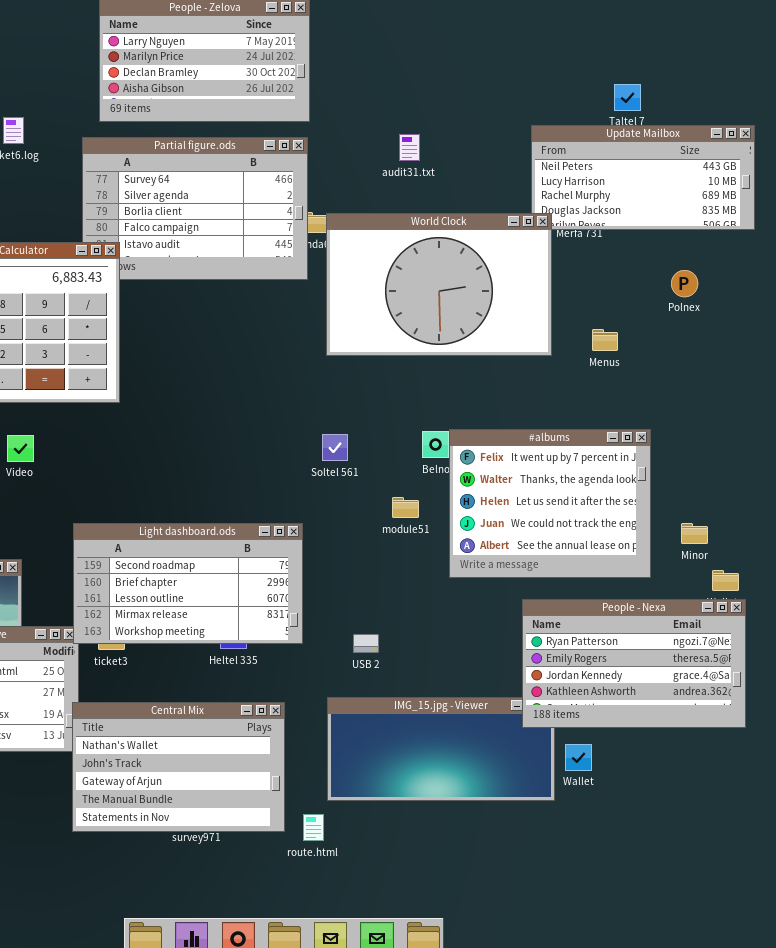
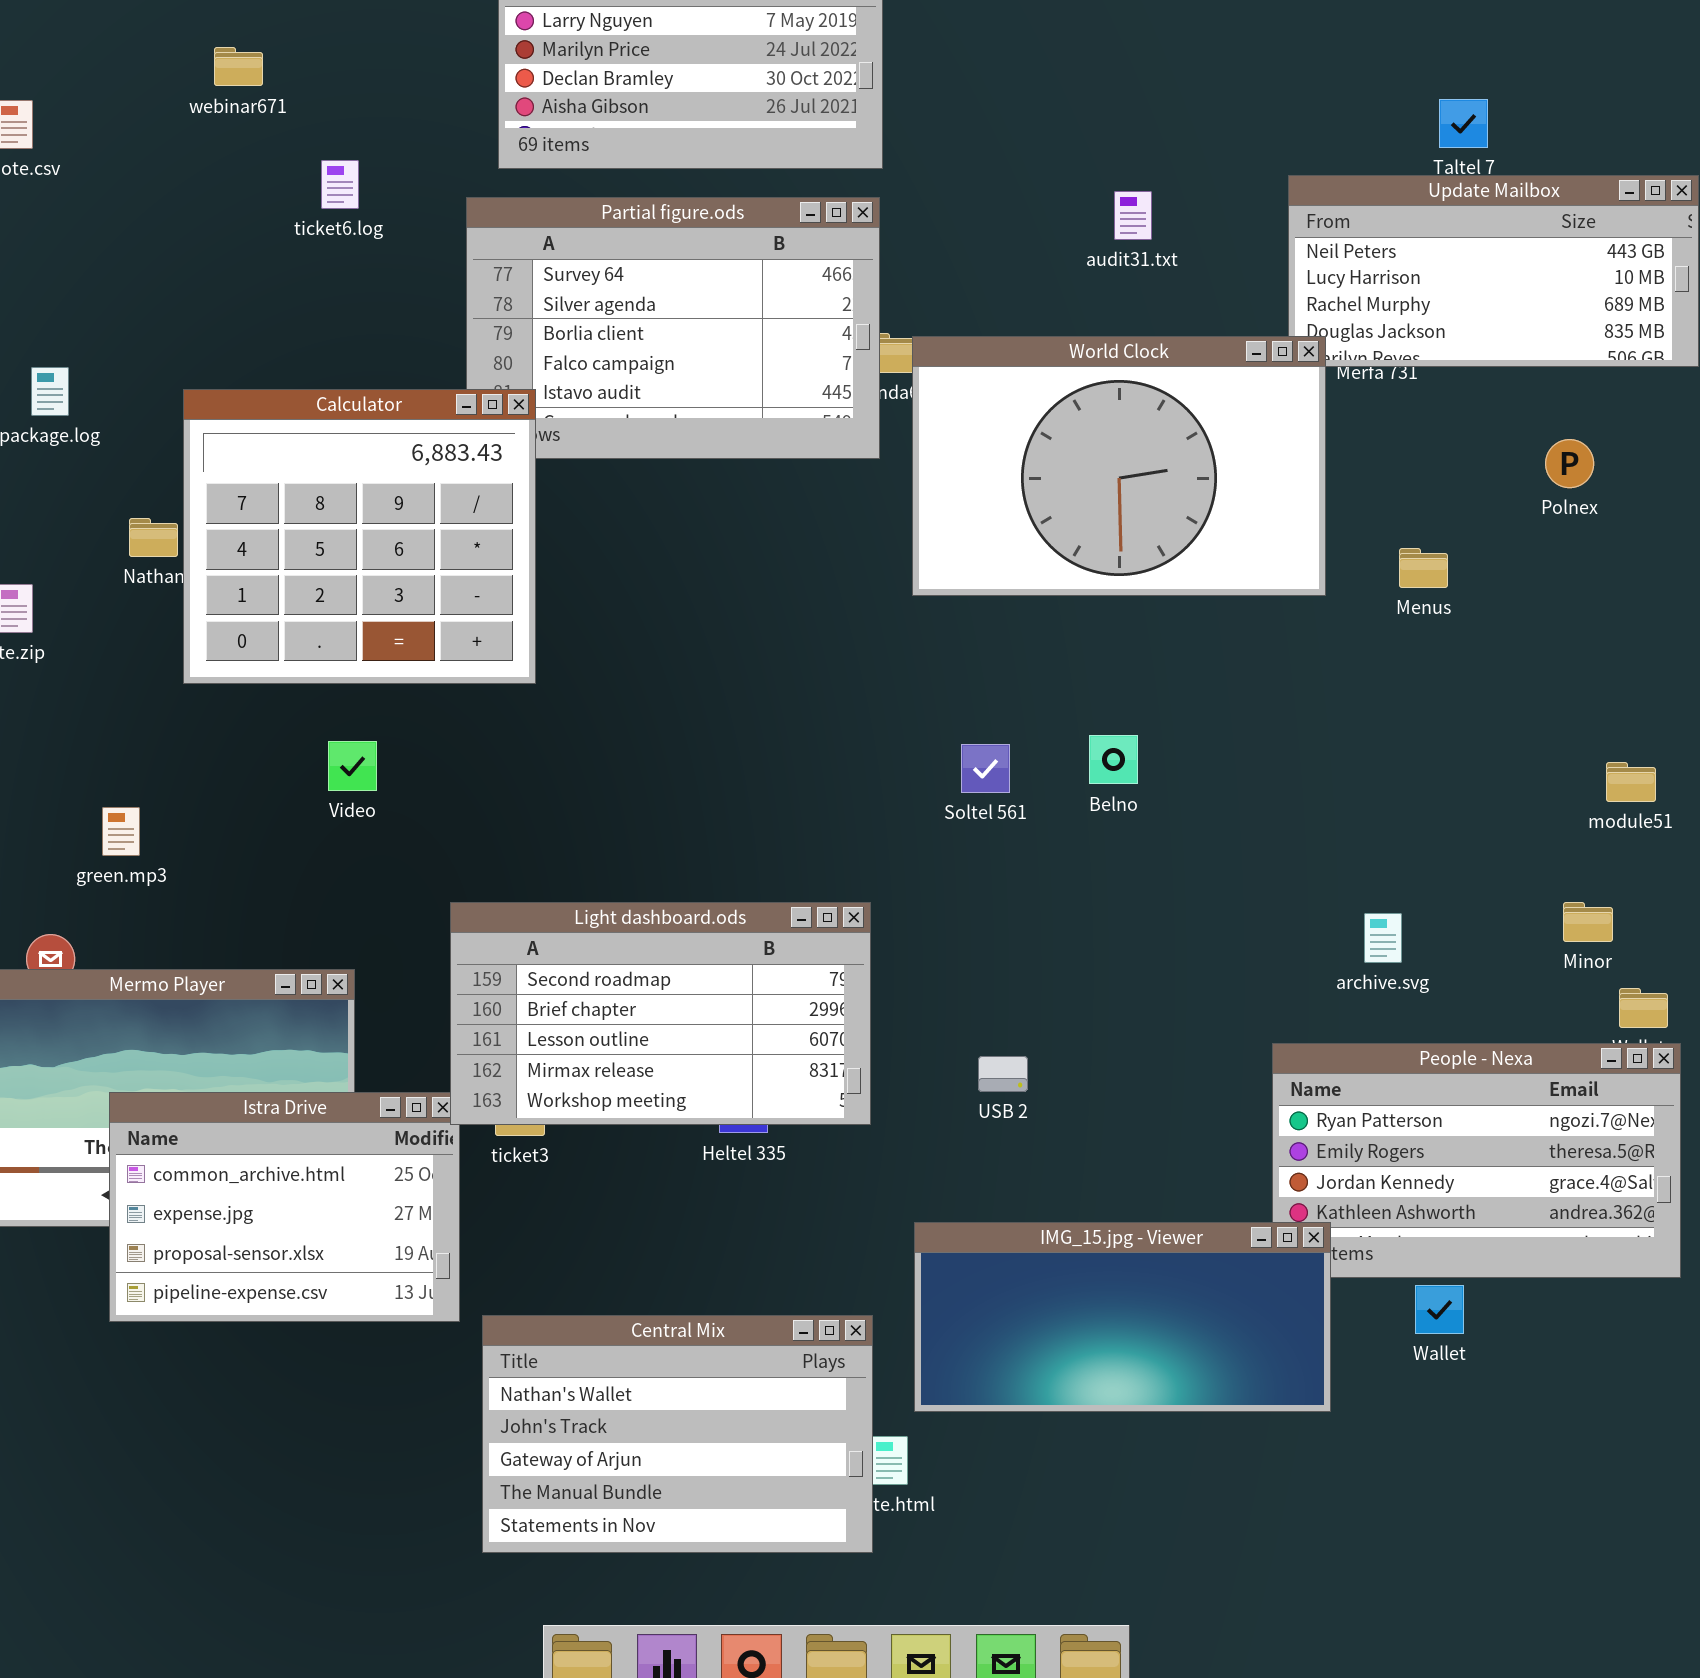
audit31.txt: [399,134,420,161] -> [1114,191,1152,240], moved
#albums: [449,429,651,578] -> none, closed
Soltel 561: [322,434,348,461] -> [961,744,1010,793], moved
module51: [392,497,419,518] -> [1606,762,1656,802], moved
USB 2: [353,634,379,653] -> [978,1056,1028,1092], moved
IMG_15.jpg - Viewer: [327,697,555,801] -> [914,1222,1331,1412], raised
Central Mix: [72,702,285,832] -> [482,1315,873,1553], moved
Wallet: [565,744,592,771] -> [1415,1285,1464,1334], moved

